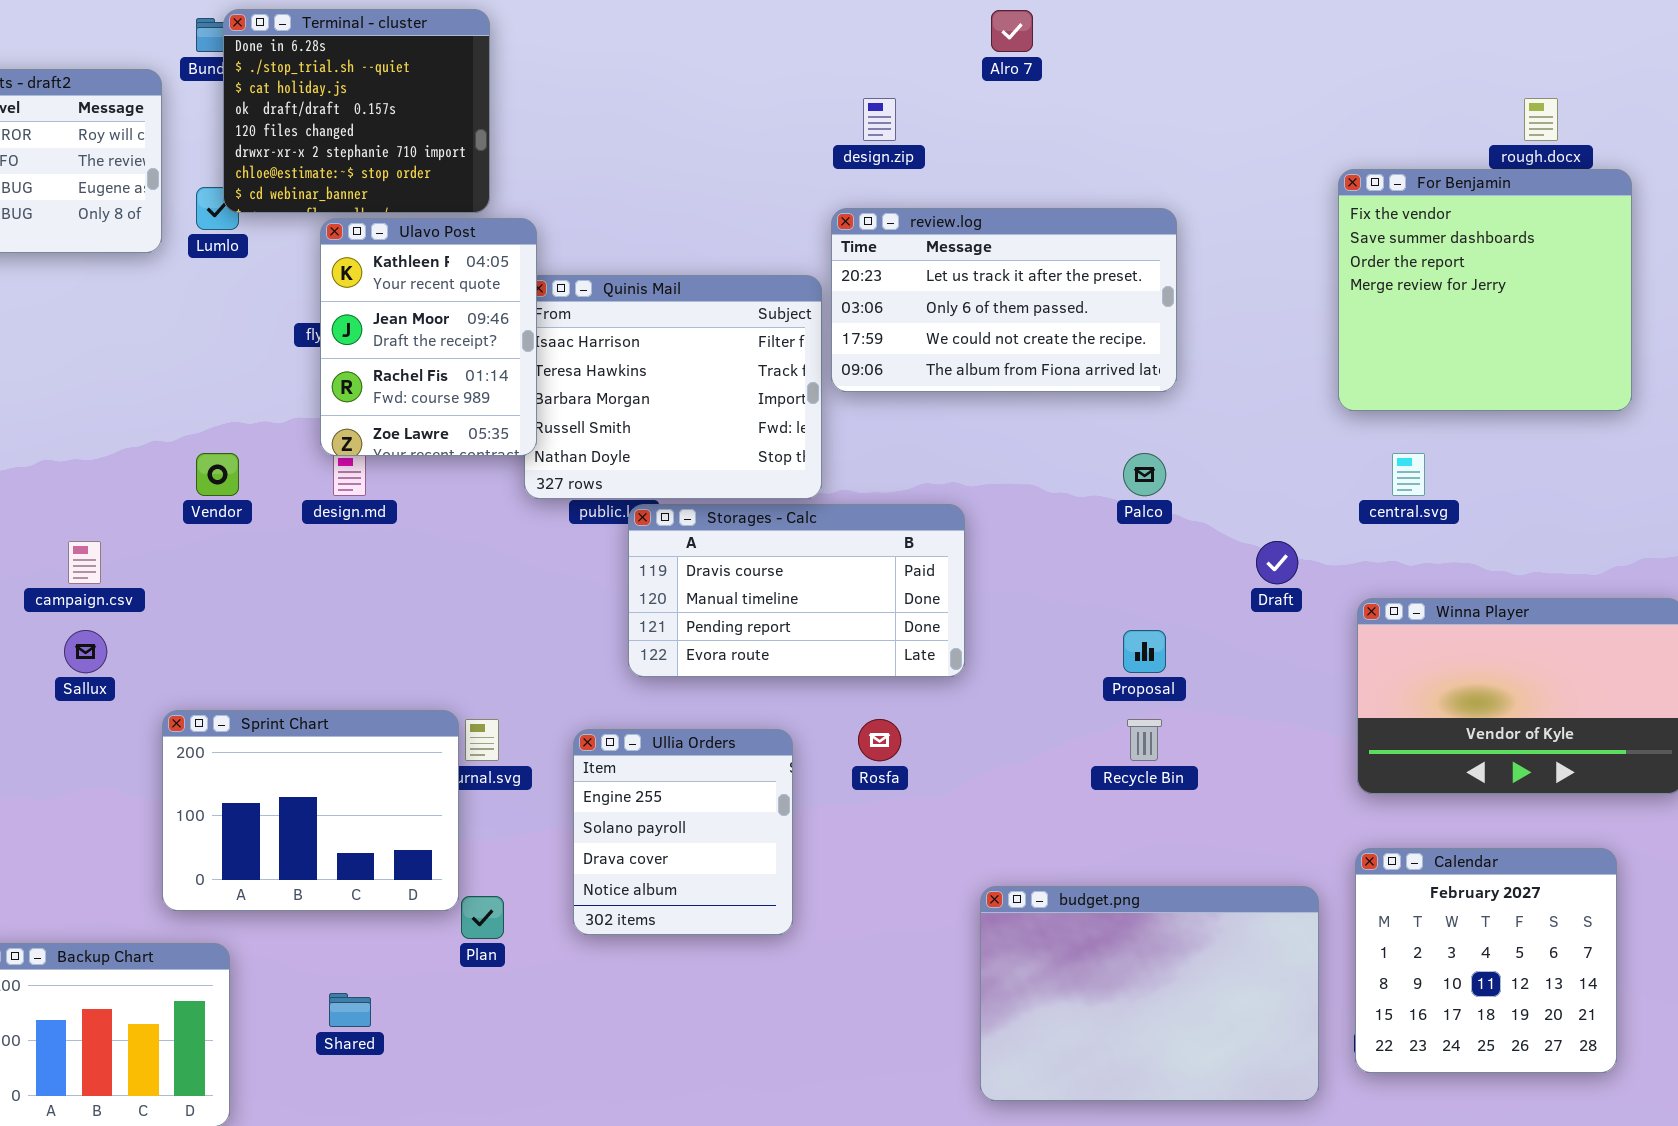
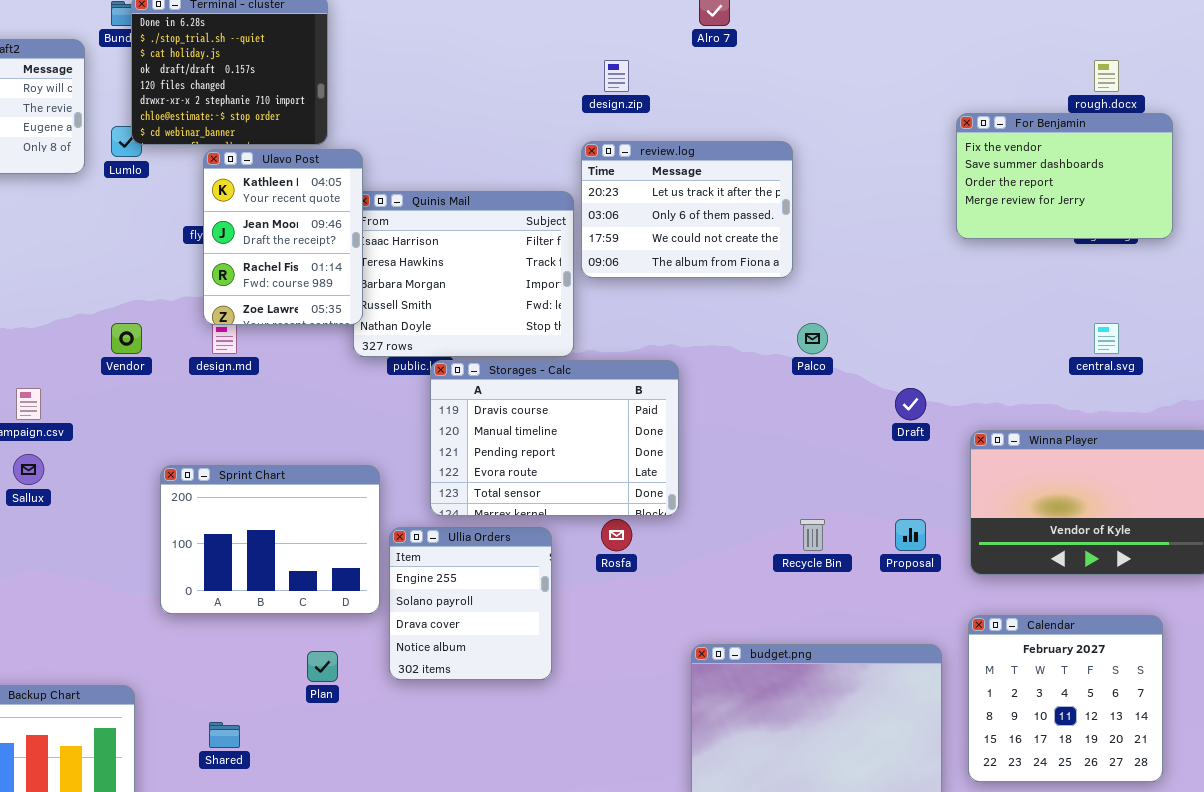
For Benjamin: [1338,169,1632,411] -> [956,113,1173,239], resized
review.log: [831,208,1177,392] -> [581,141,793,278], resized
central.svg: [1392,453,1425,496] -> [1094,323,1119,354], moved
Storages - Calc: [628,504,965,677] -> [430,360,679,516], resized
Proposal: [1123,630,1166,673] -> [895,519,926,551], moved
Sprint Chart: [162,710,459,911] -> [160,465,380,614], moved

